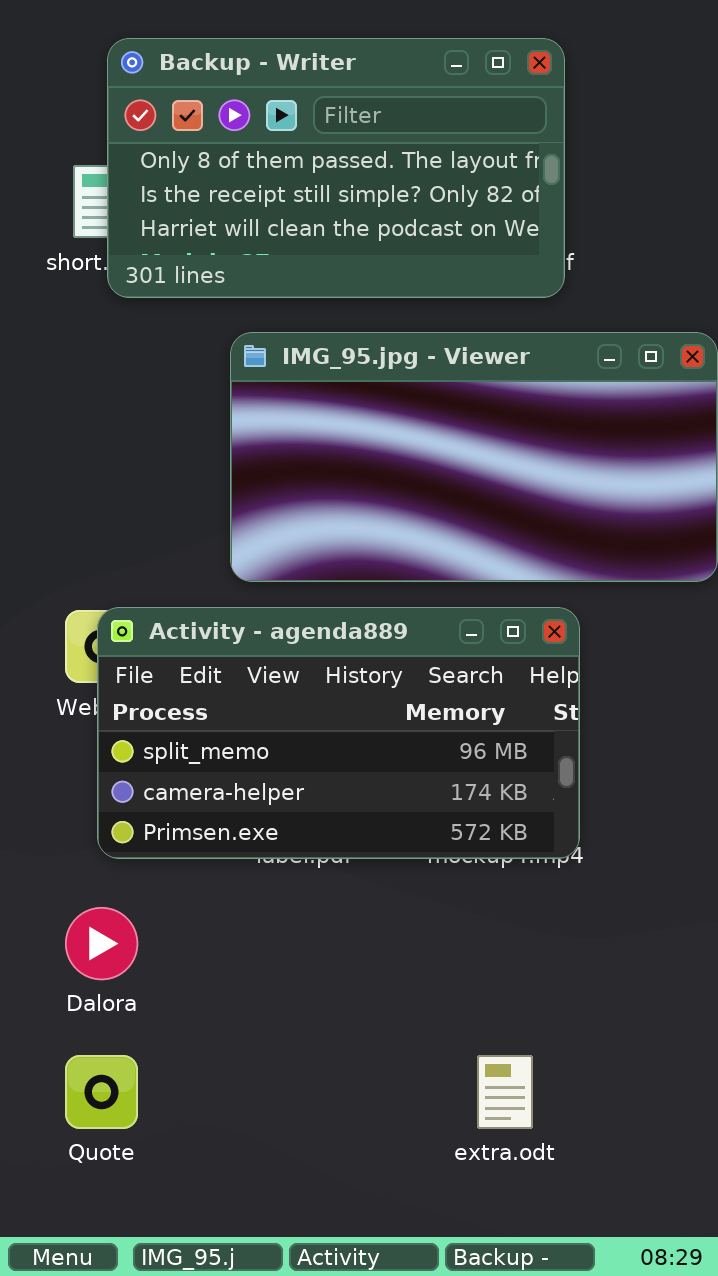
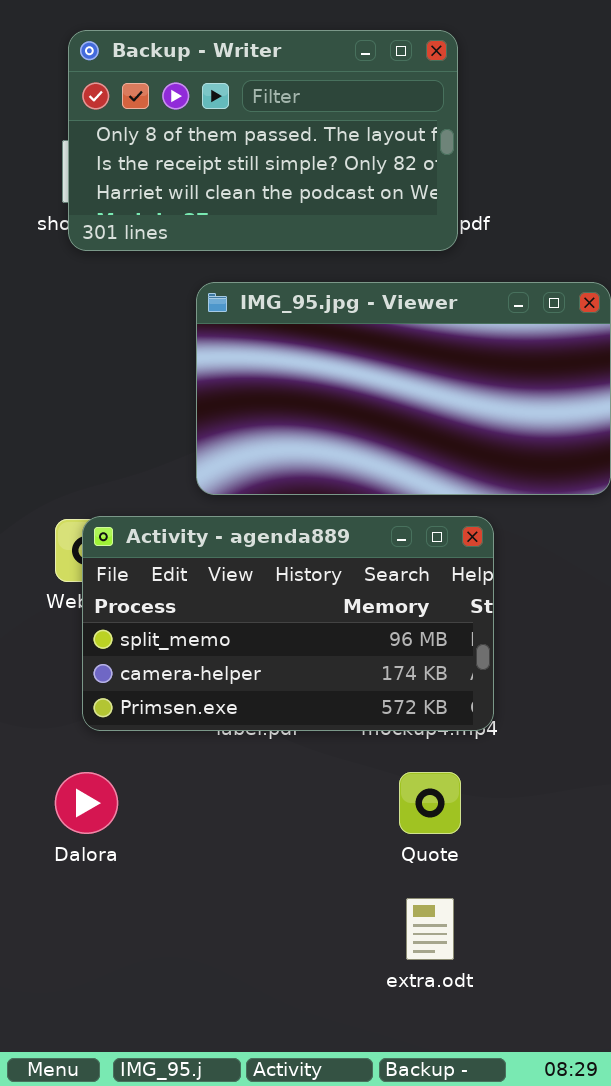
Backup - Writer: [107,38,565,298] -> [68,30,458,251], moved
Quote: [65,1055,138,1129] -> [399,772,461,834], moved

